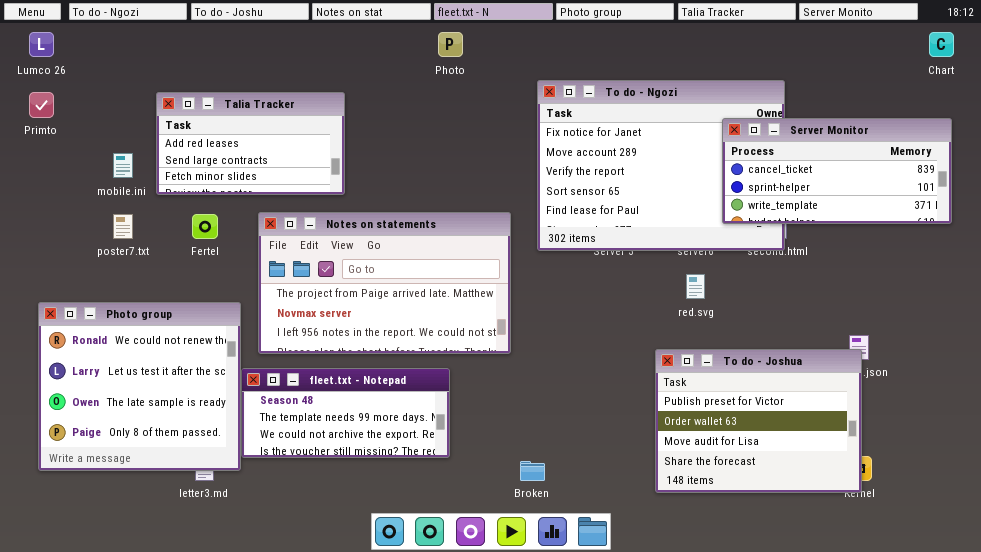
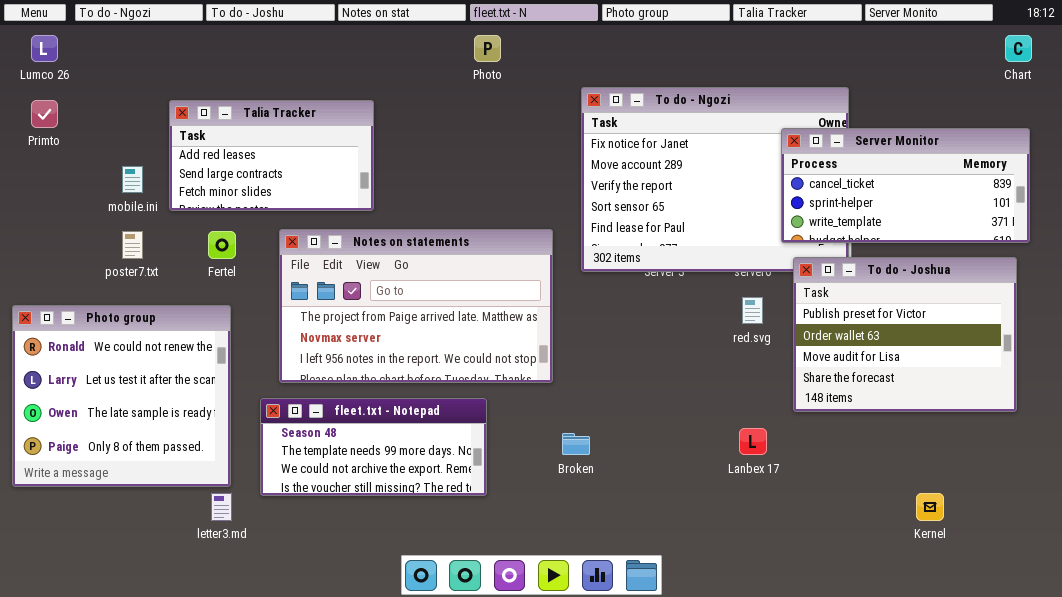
Photo group: [38,302,241,471] -> [12,305,231,487], moved
To do - Joshua: [655,349,862,493] -> [793,257,1017,412], moved
Broken: [520,461,545,481] -> [562,433,590,455], moved

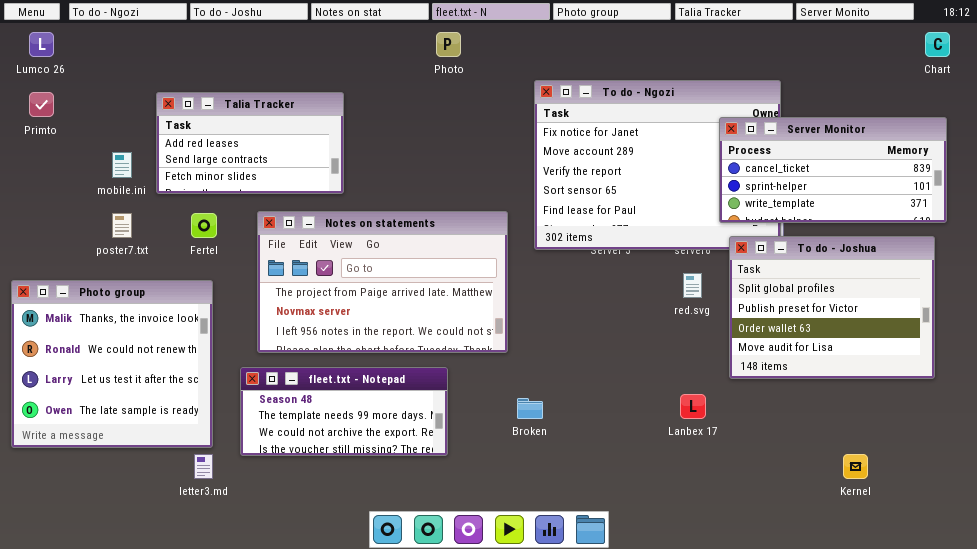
To do - Joshua: [793,257,1017,412] -> [729,236,935,379], scrolled up 1 row
Photo group: [12,305,231,487] -> [11,280,213,448], scrolled up 1 row

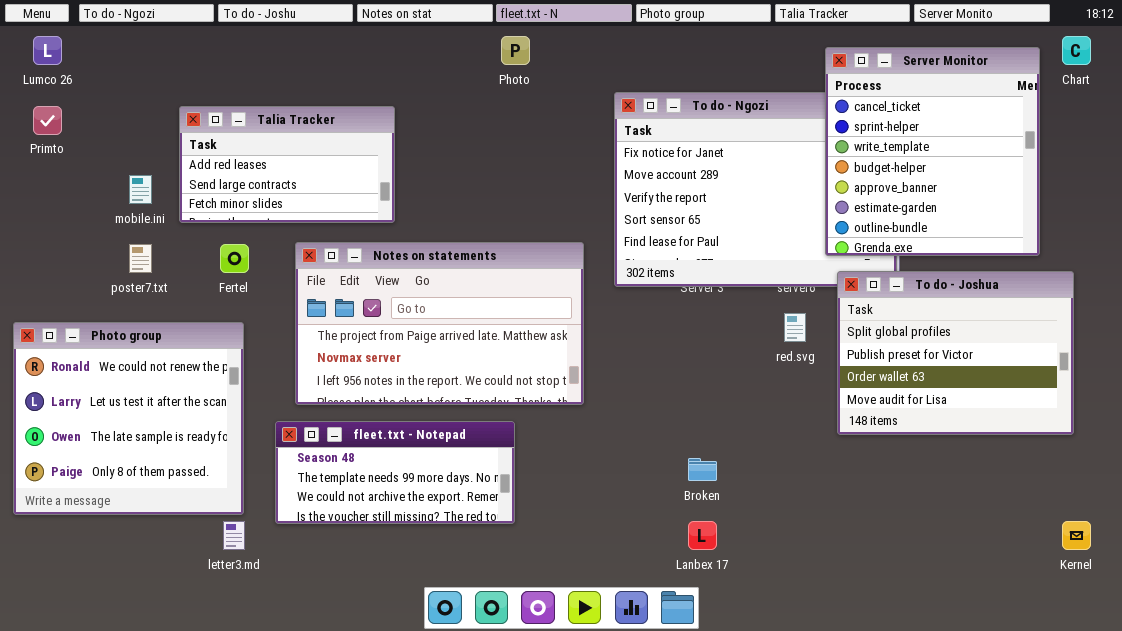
Server Monitor: [719,117,947,223] -> [825,47,1040,256], resized
Photo group: [11,280,213,448] -> [13,322,244,515], scrolled down 1 row
Lanbex 17: [680,394,706,419] -> [688,521,717,550], moved
Broken: [517,398,543,419] -> [688,458,717,481], moved
Kernel: [843,454,868,479] -> [1062,521,1091,550], moved

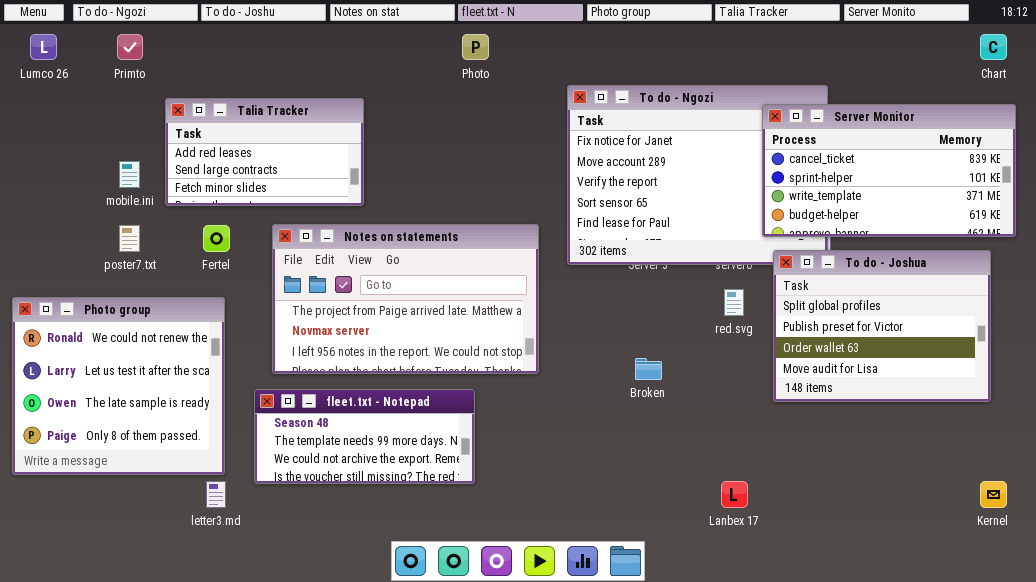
Server Monitor: [825,47,1040,256] -> [762,104,1016,237], resized
Primto: [33,106,62,135] -> [117,34,143,60], moved
Broken: [688,458,717,481] -> [635,358,662,380], moved
Lanbex 17: [688,521,717,550] -> [721,481,748,508], moved

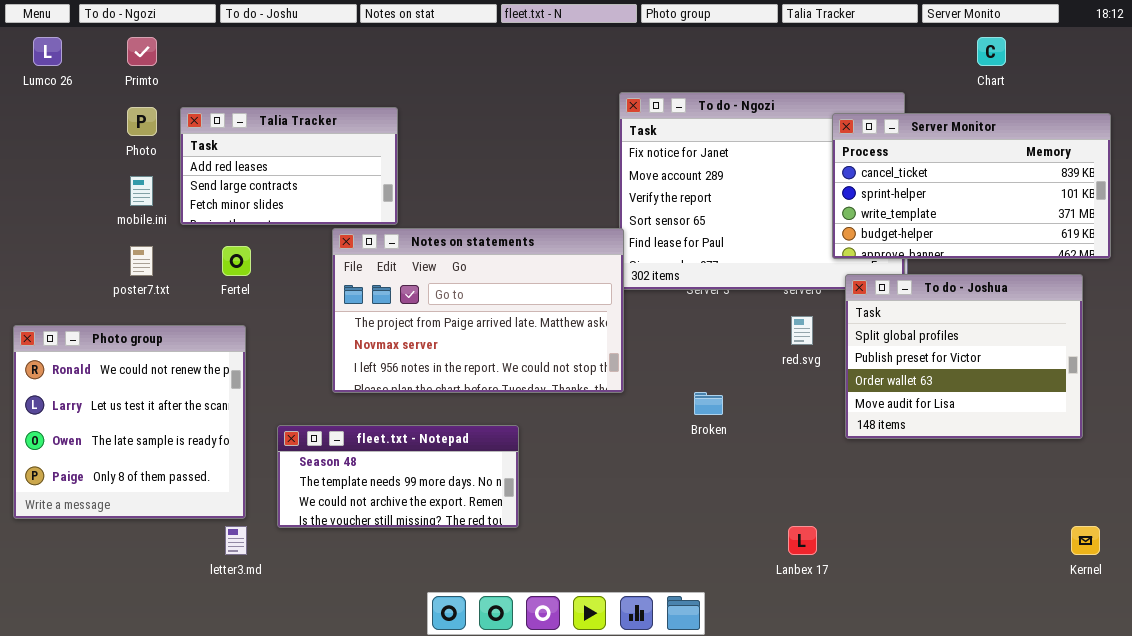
Photo: [462,34,489,60] -> [127,107,157,136], moved
Chart: [980,34,1007,60] -> [977,37,1006,66], moved
Notes on statements: [272,224,539,374] -> [332,228,624,393], moved

